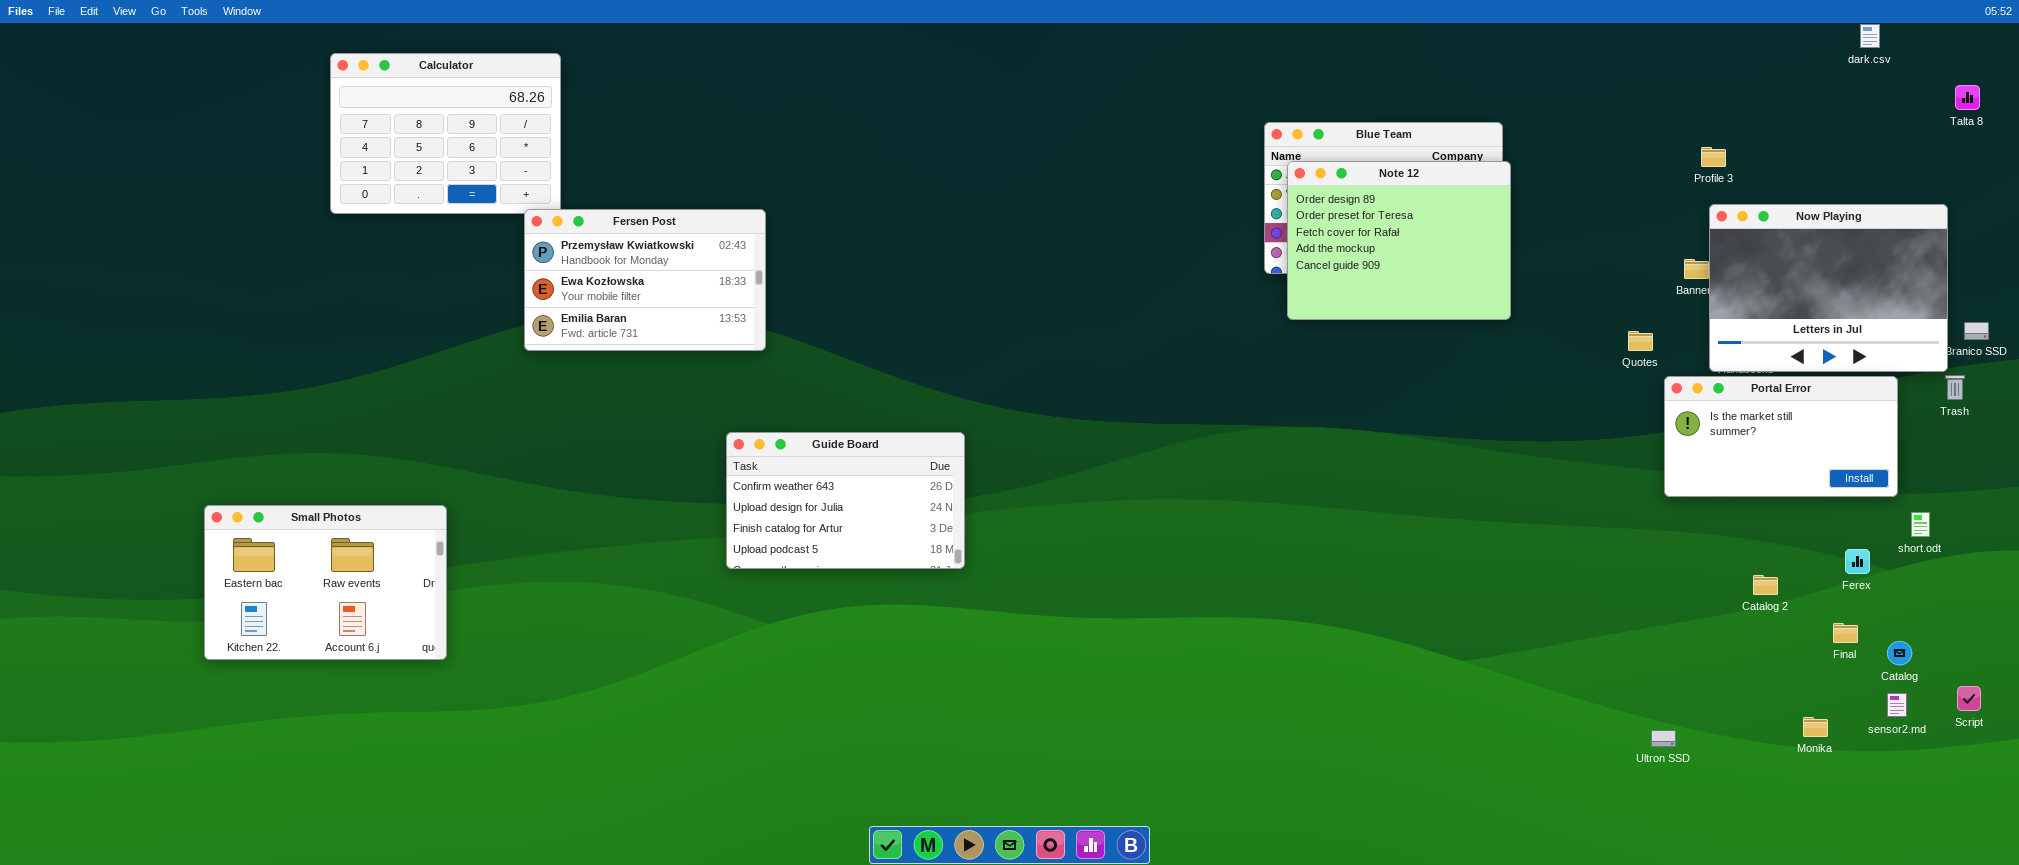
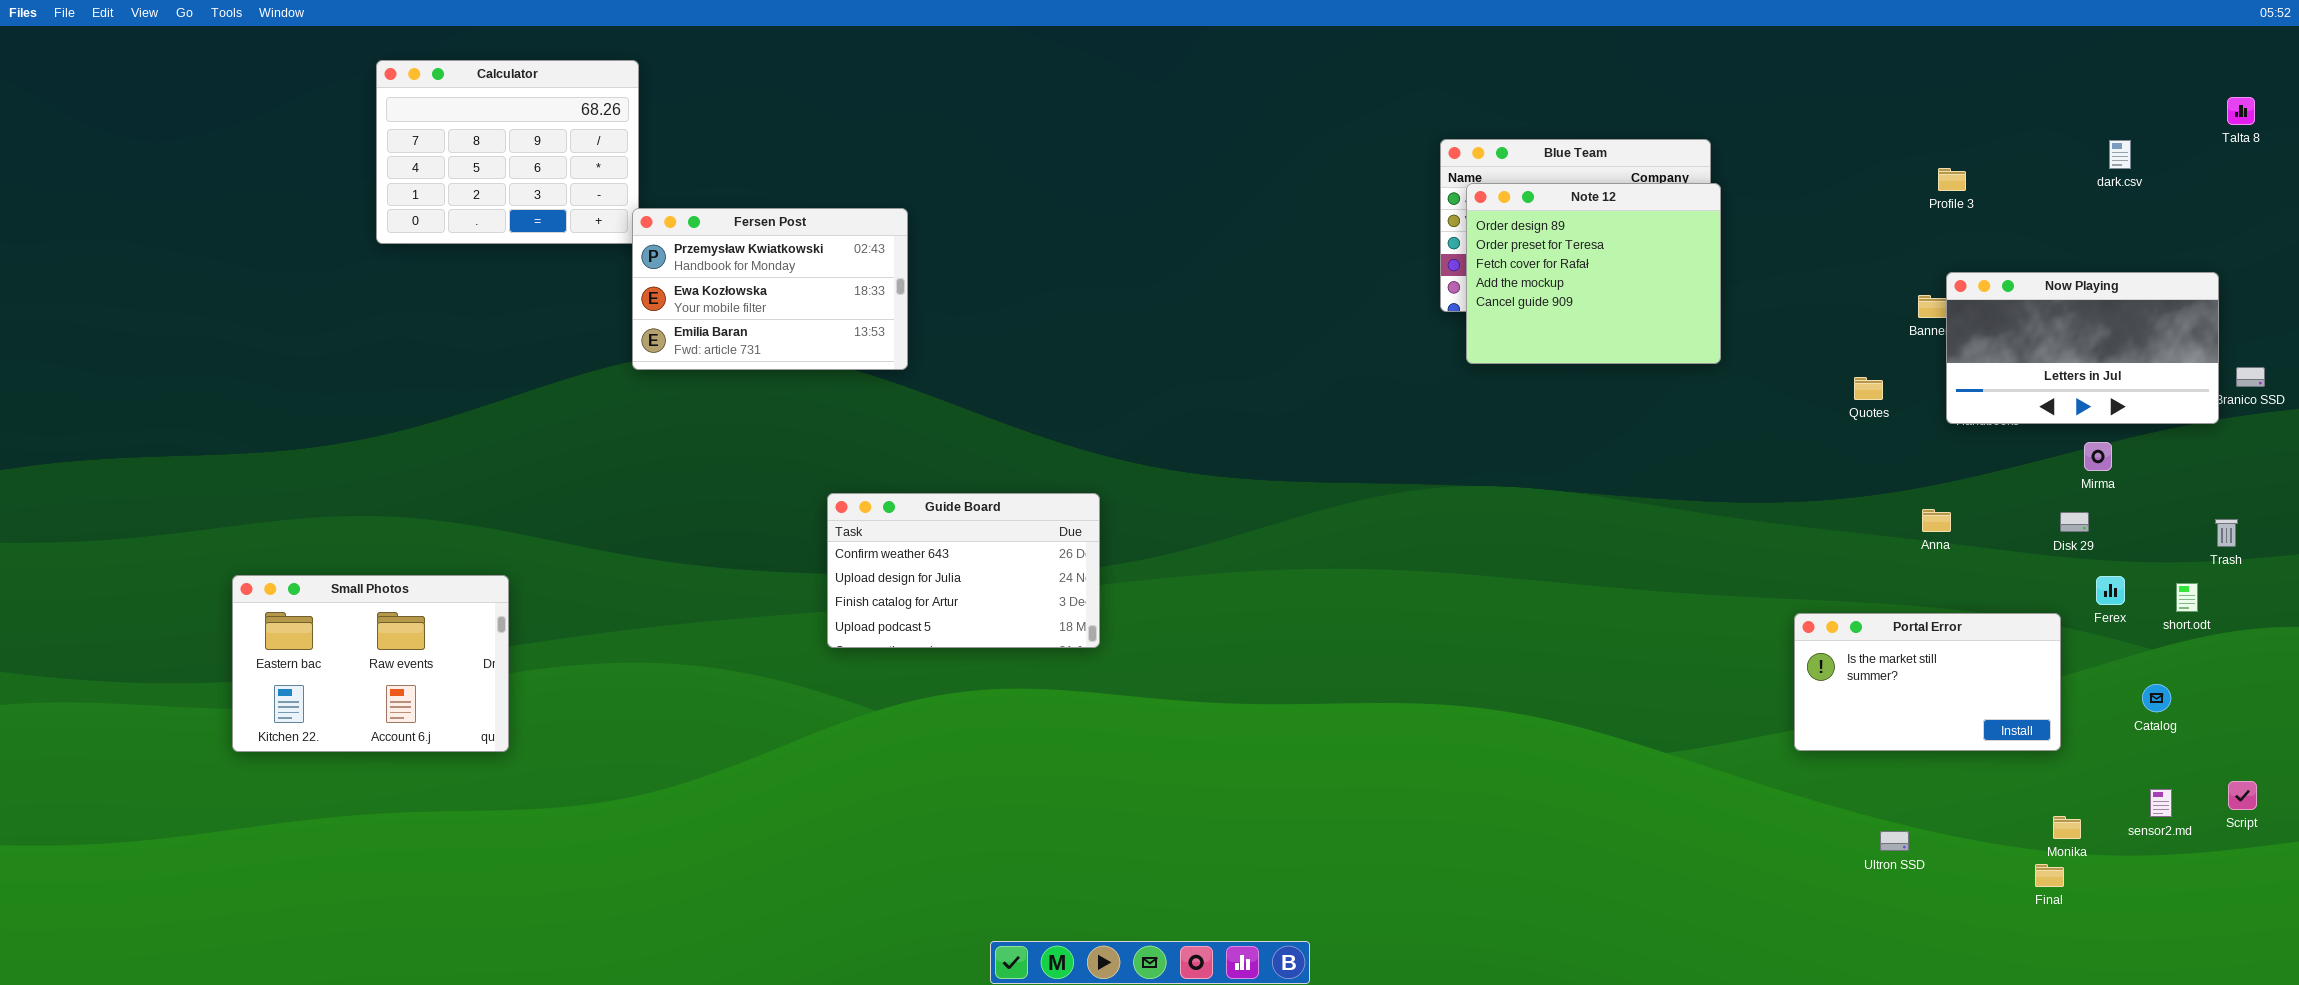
dark.csv: [1860,24,1880,48] -> [2109,140,2131,169], moved
Now Playing: [1709,204,1948,372] -> [1946,272,2219,424], resized
Fersen Post: [524,209,766,351] -> [632,208,908,370], moved
Trash: [1945,375,1965,400] -> [2215,519,2238,547], moved
Portal Error: [1664,376,1898,497] -> [1794,613,2061,751], moved
Ferex: [1845,549,1870,574] -> [2096,576,2125,605], moved
Final: [1833,623,1858,643] -> [2035,864,2064,887], moved
Catalog: [1887,641,1912,665] -> [2142,684,2171,712], moved

